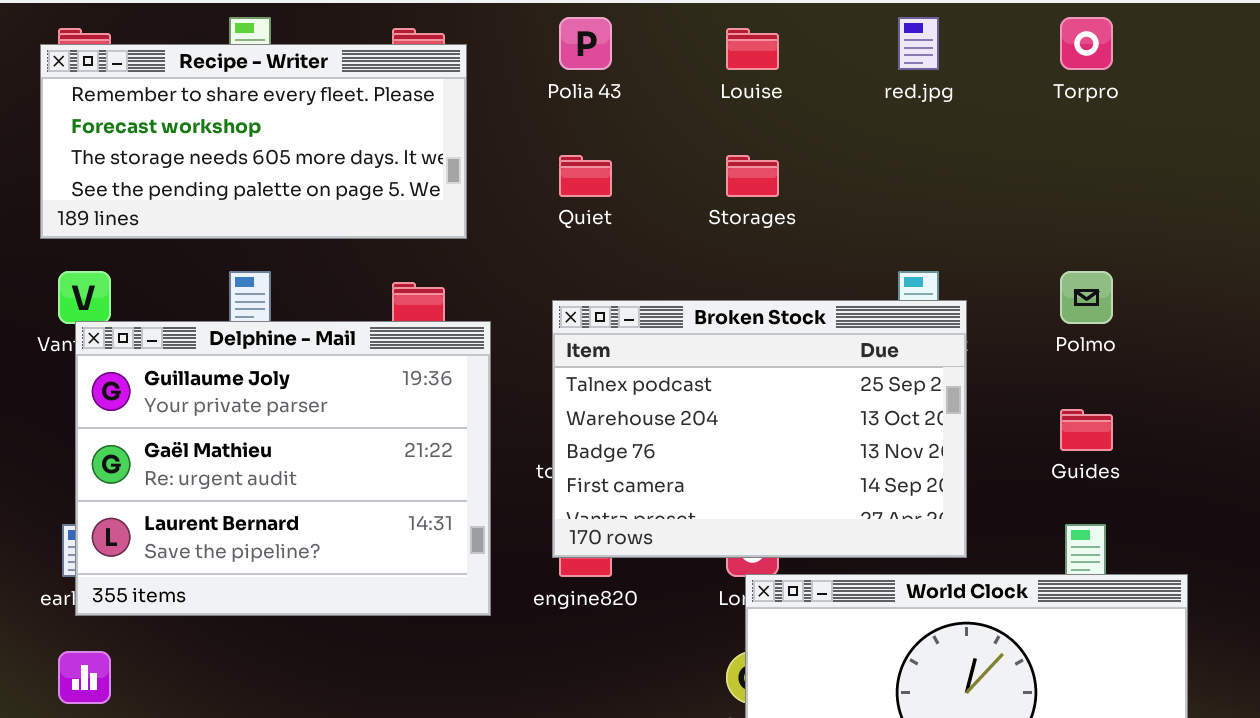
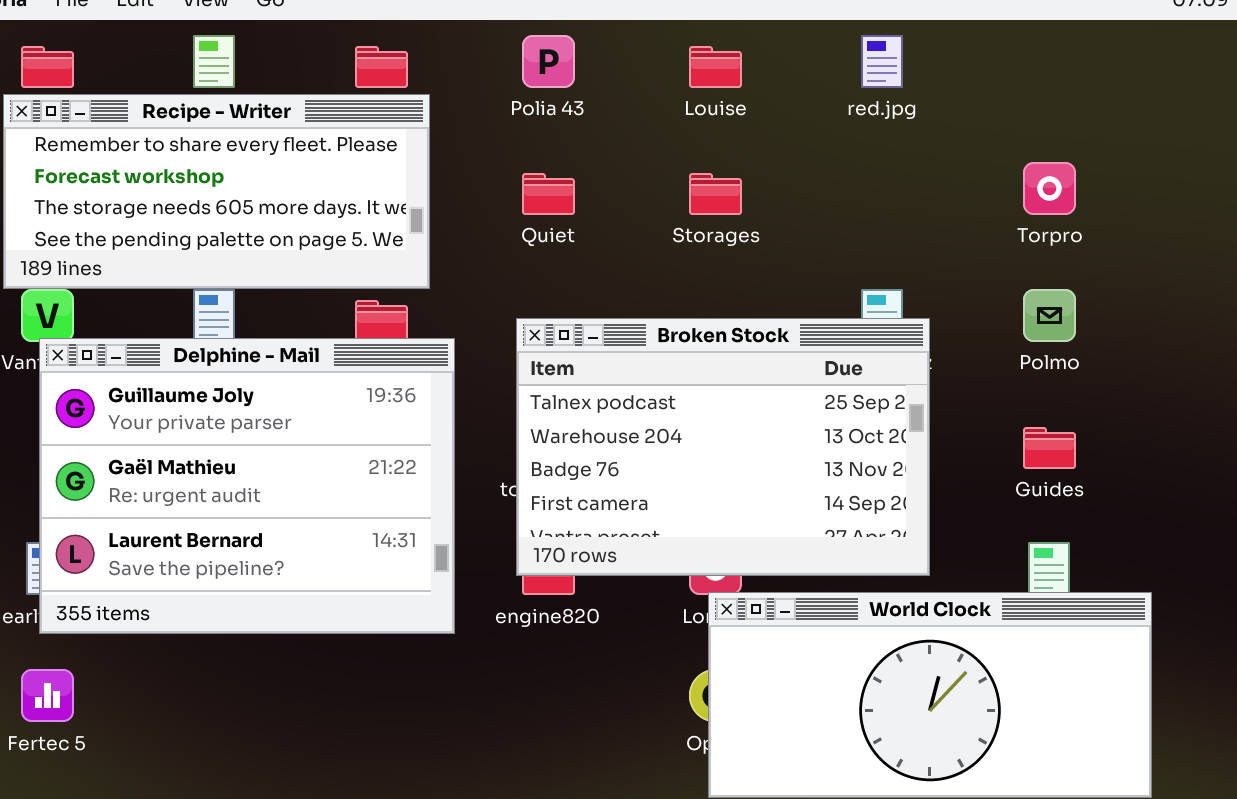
Torpro: [1060,17,1113,70] -> [1023,162,1076,215], moved
Recipe - Writer: [40,44,467,239] -> [3,94,430,289], moved

